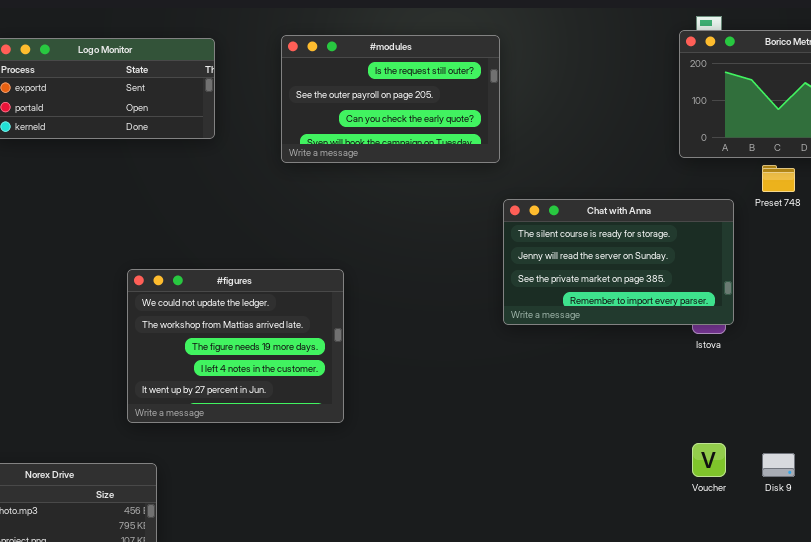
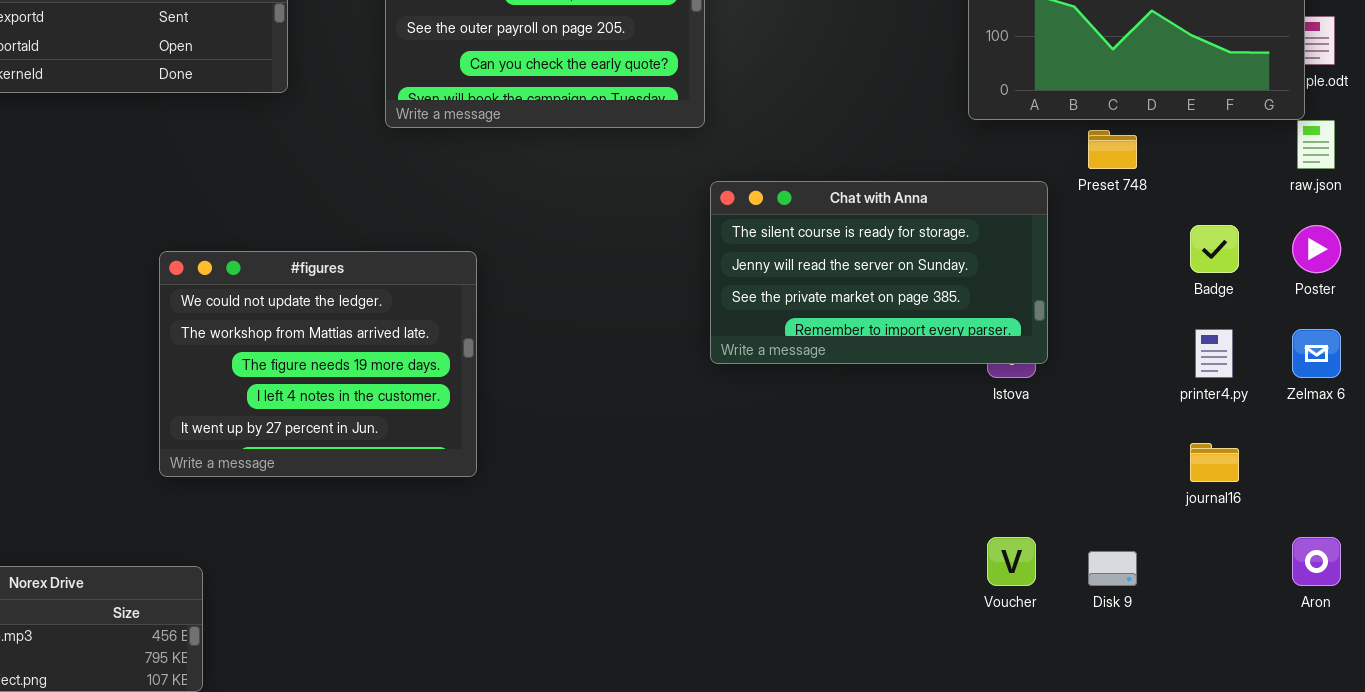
#figures: [127,269,344,423] -> [159,251,477,477], moved

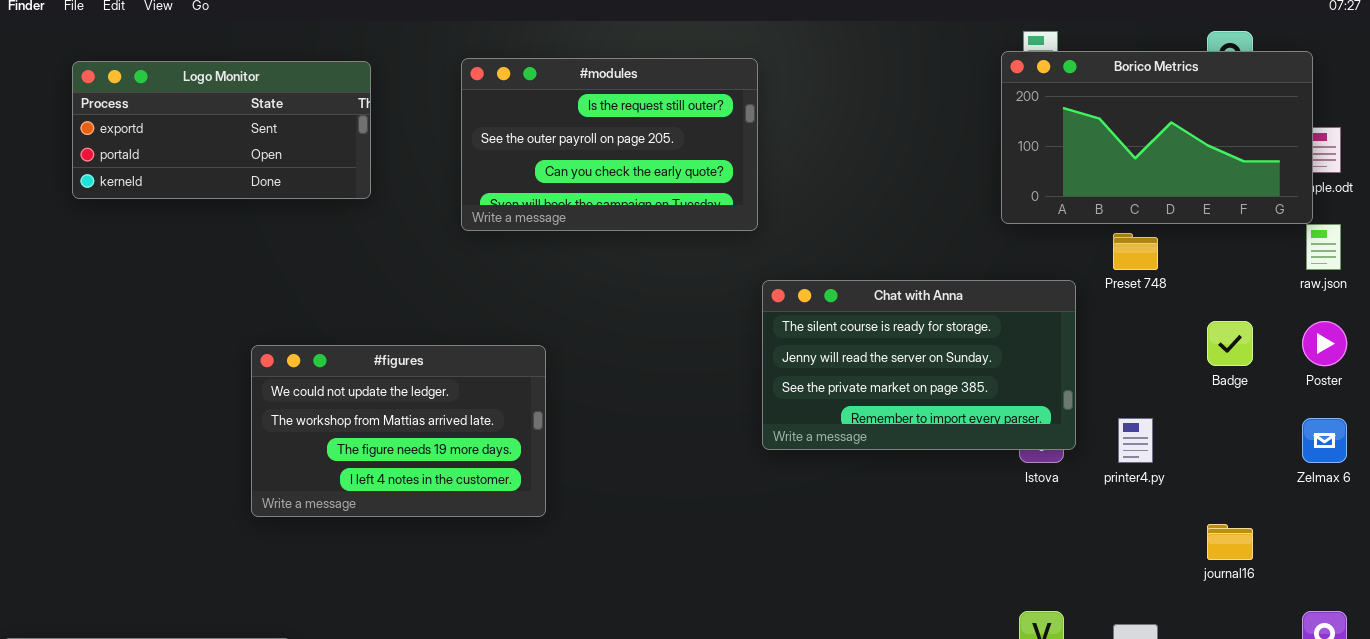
#figures: [159,251,477,477] -> [251,345,546,517], resized
printer4.py: [1195,329,1233,378] -> [1118,418,1153,463], moved

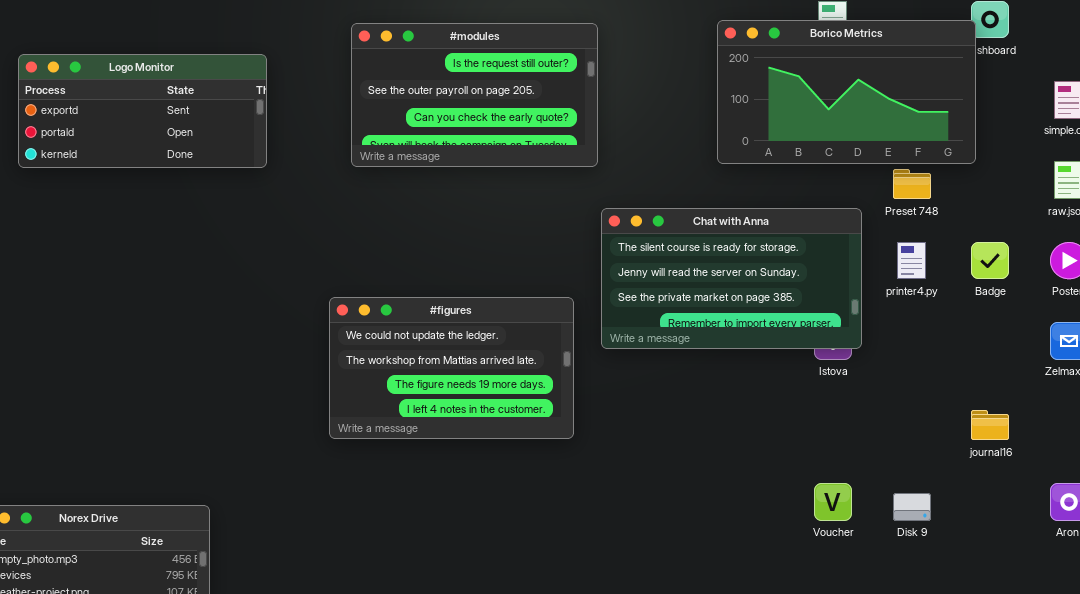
Borico Metrics: [1001,51,1313,224] -> [717,20,976,164], moved
Logo Monitor: [72,61,371,199] -> [18,54,267,168], moved
#figures: [251,345,546,517] -> [329,297,574,439], moved
printer4.py: [1118,418,1153,463] -> [897,242,926,279], moved

